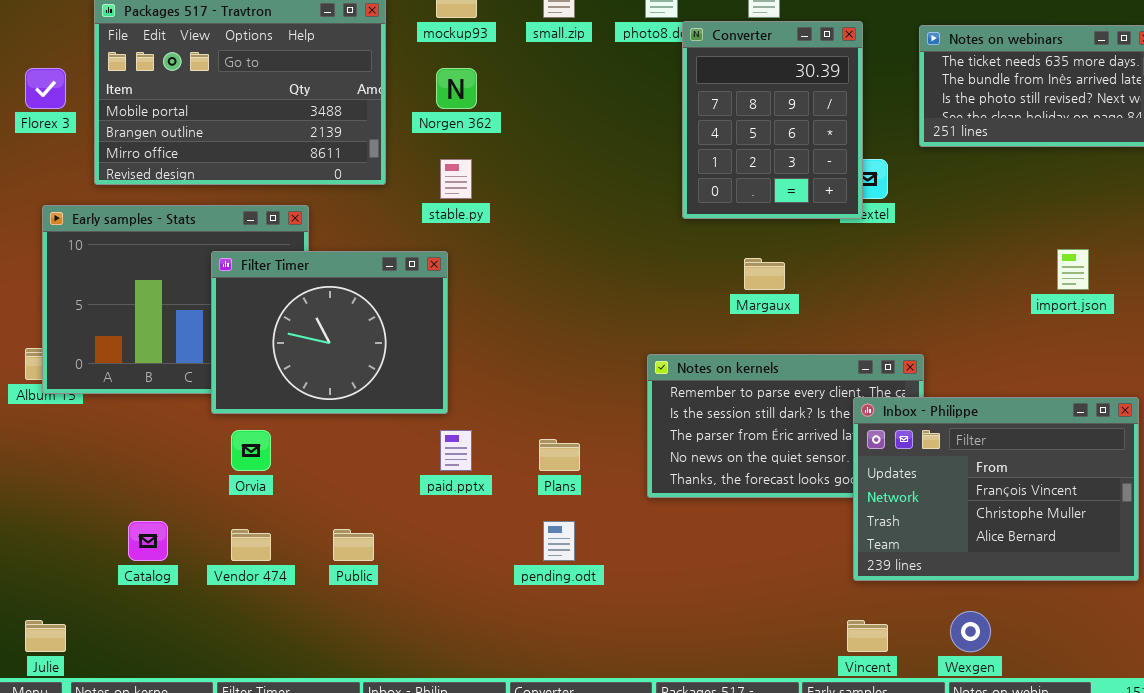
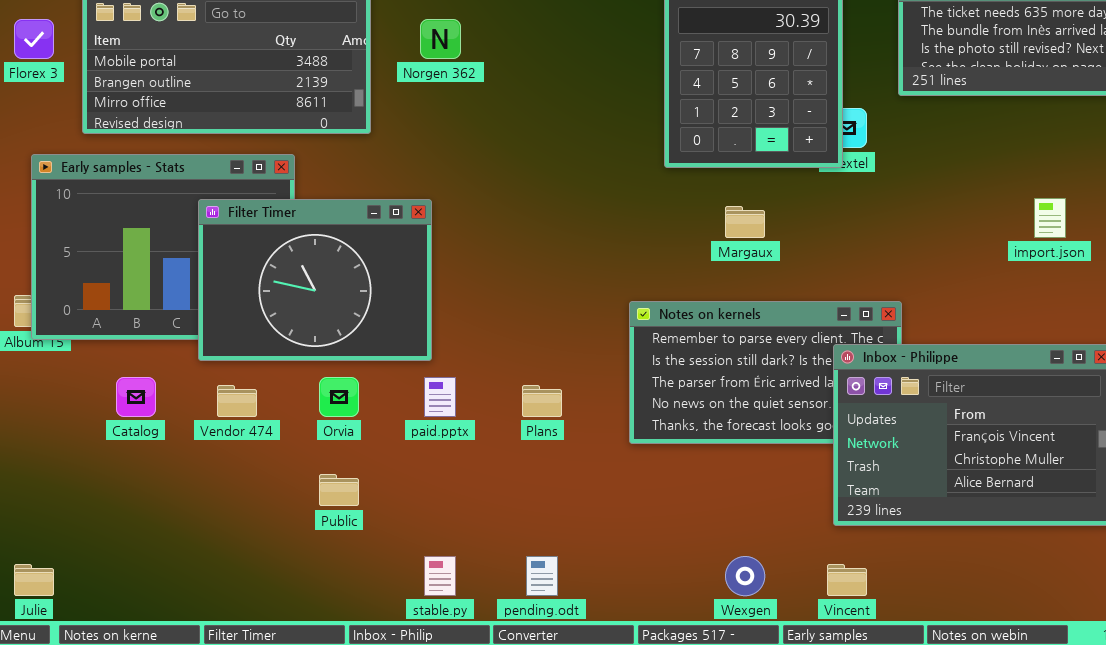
stable.py: [440,159,472,199] -> [424,556,456,596], moved
Orvia: [231,430,271,471] -> [319,377,359,417], moved
Catalog: [128,521,168,561] -> [116,377,156,417], moved
pending.odt: [543,521,575,561] -> [526,556,558,596], moved
Vendor 474: [231,529,271,561] -> [217,385,257,417], moved
Wexgen: [950,611,991,652] -> [725,556,765,596], moved

